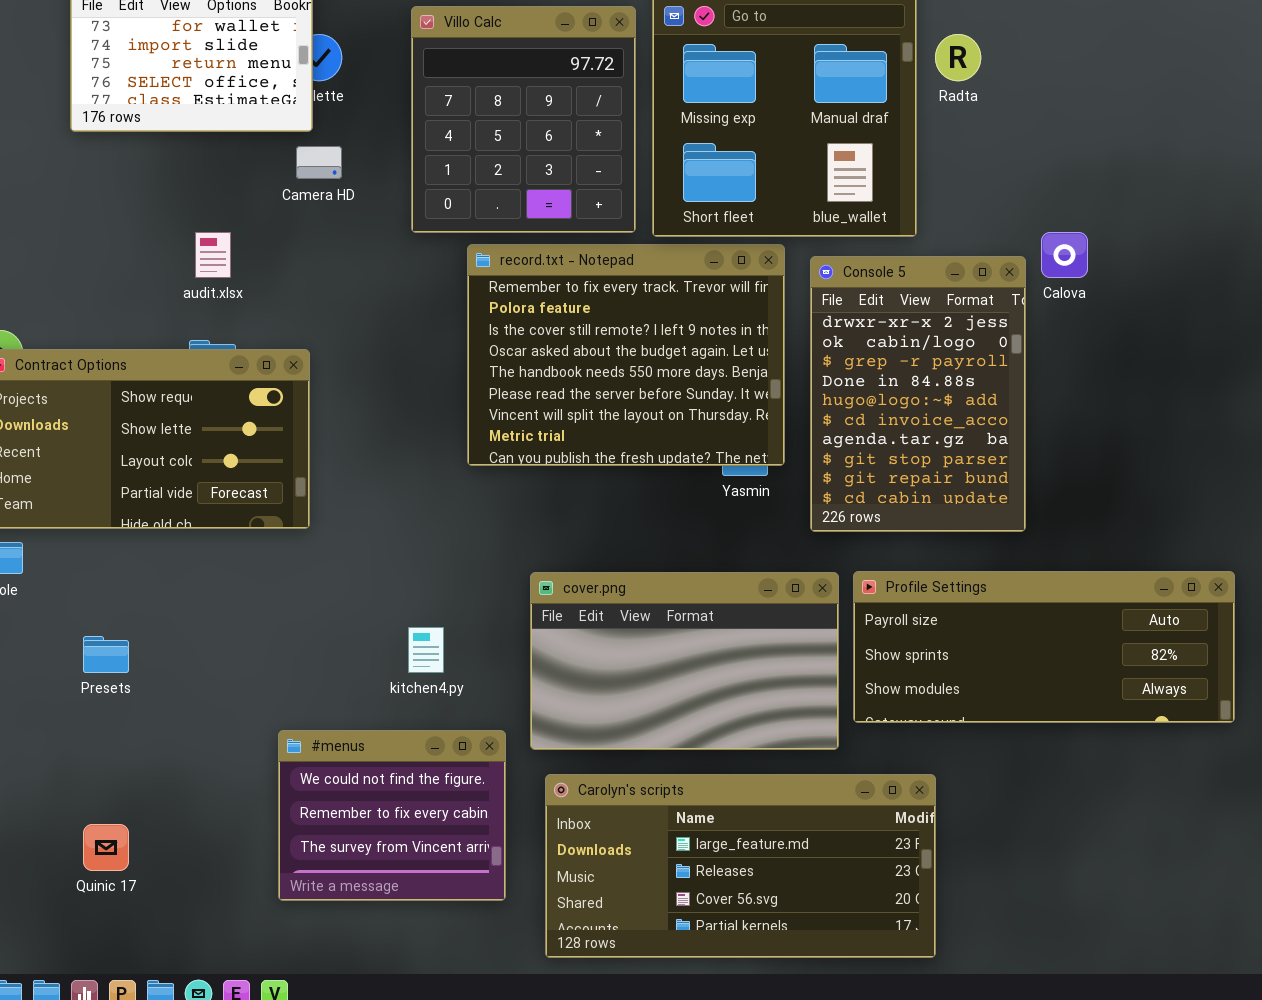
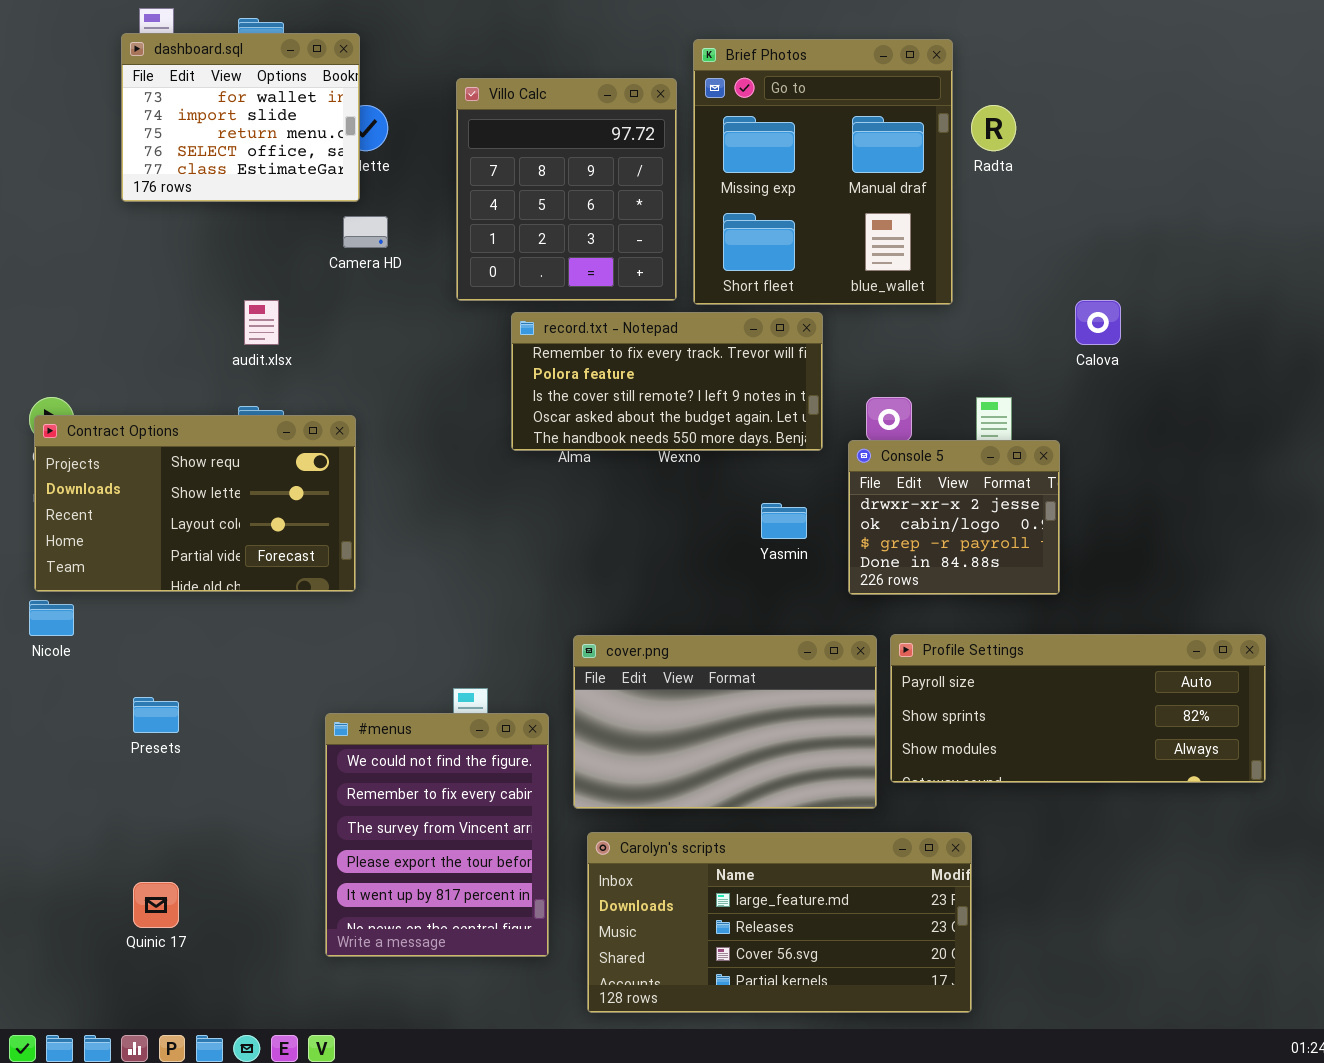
record.txt - Notepad: [467,244,785,466] -> [511,312,823,451], resized
Console 5: [810,256,1026,532] -> [848,440,1060,595], resized
#menus: [278,730,506,901] -> [325,713,549,957], resized

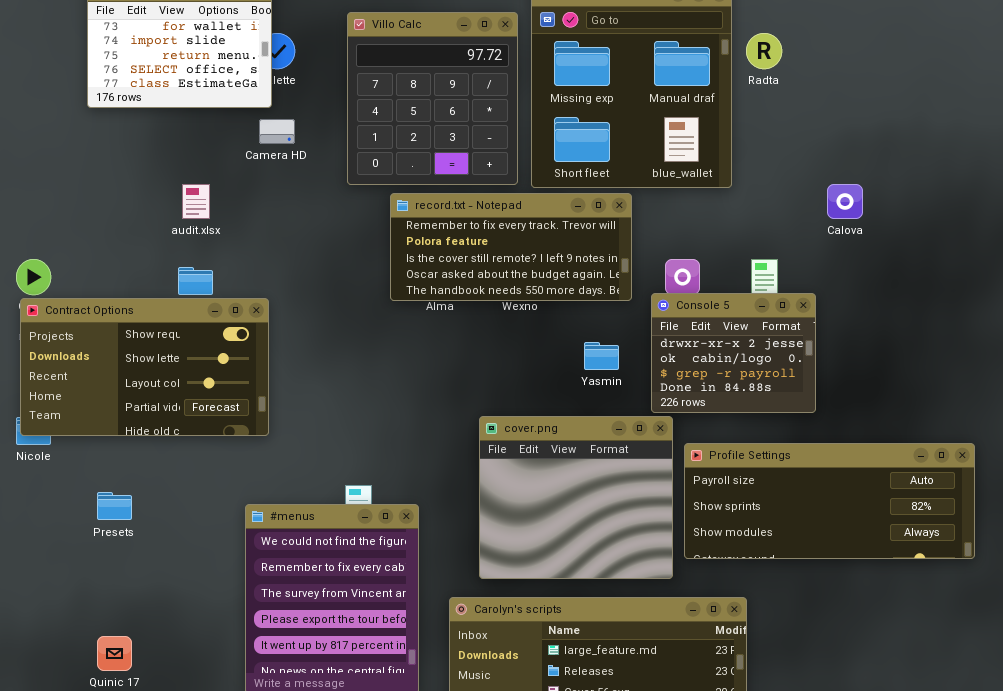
Contract Options: [34,415,356,592] -> [20,298,269,436], moved
cover.png: [573,635,877,809] -> [479,416,673,579], resized

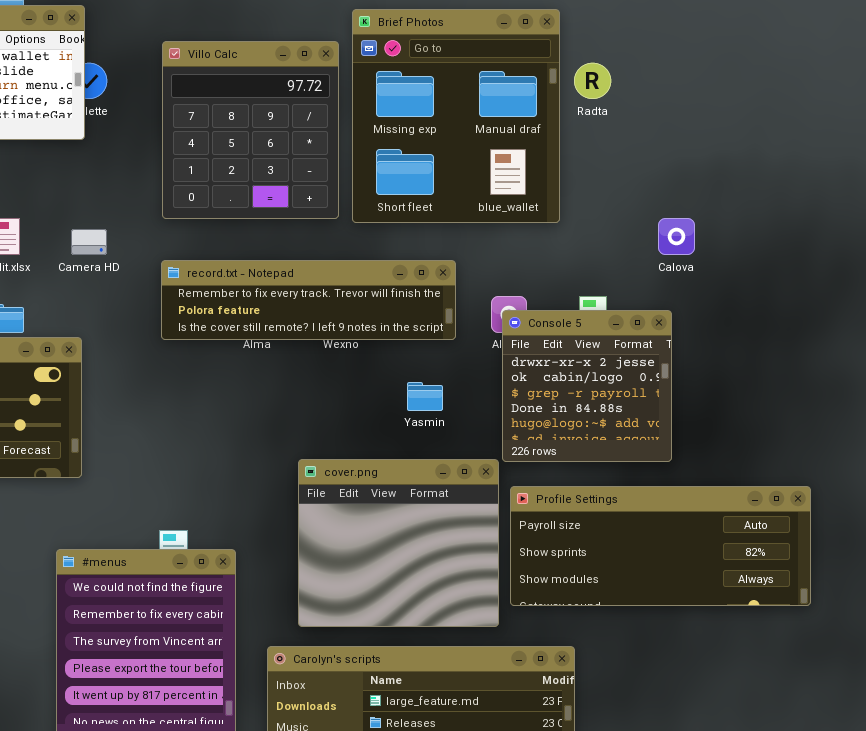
Camera HD: [259,119,295,144] -> [71,229,107,255], moved
record.txt - Notepad: [390,193,632,301] -> [161,260,456,340], resized
Console 5: [651,293,816,413] -> [502,310,672,462], moved, resized

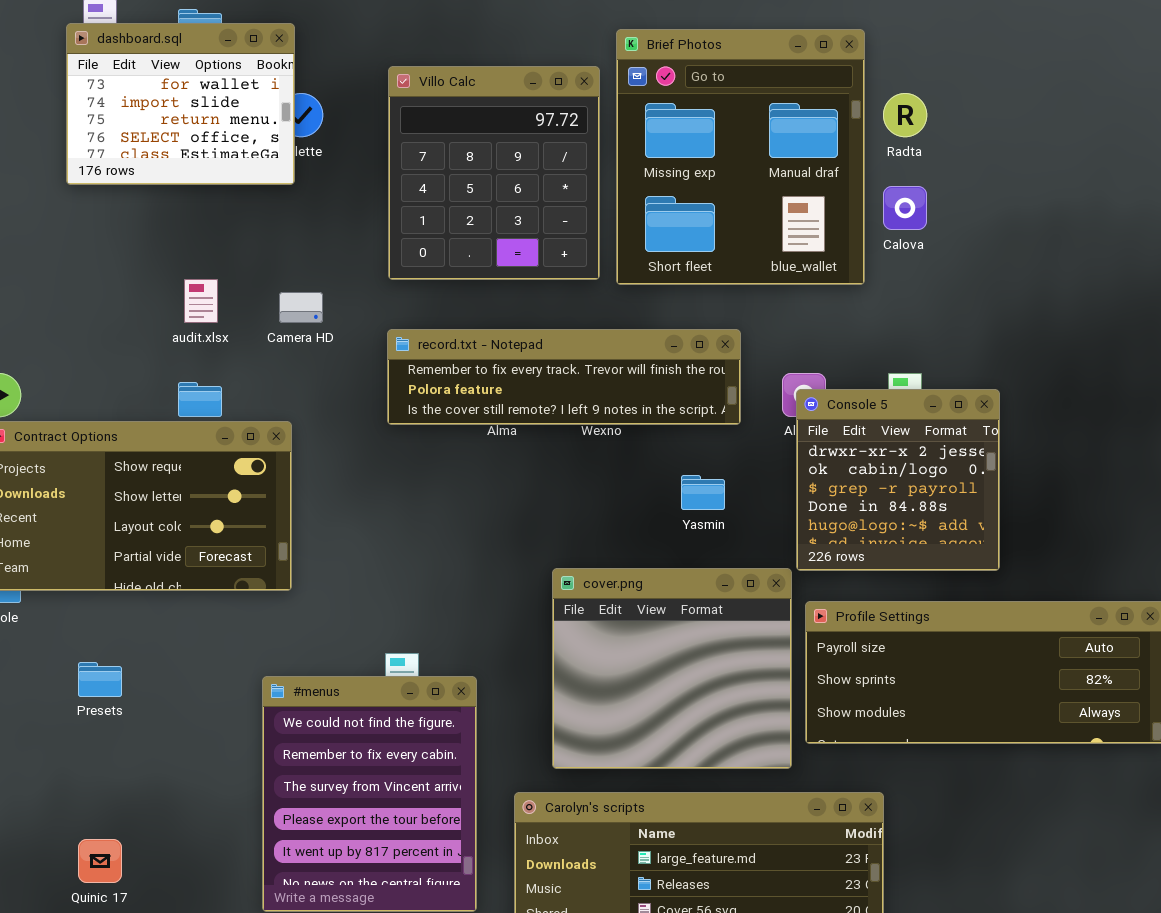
Calova: [658,218,695,255] -> [883,186,927,230], moved

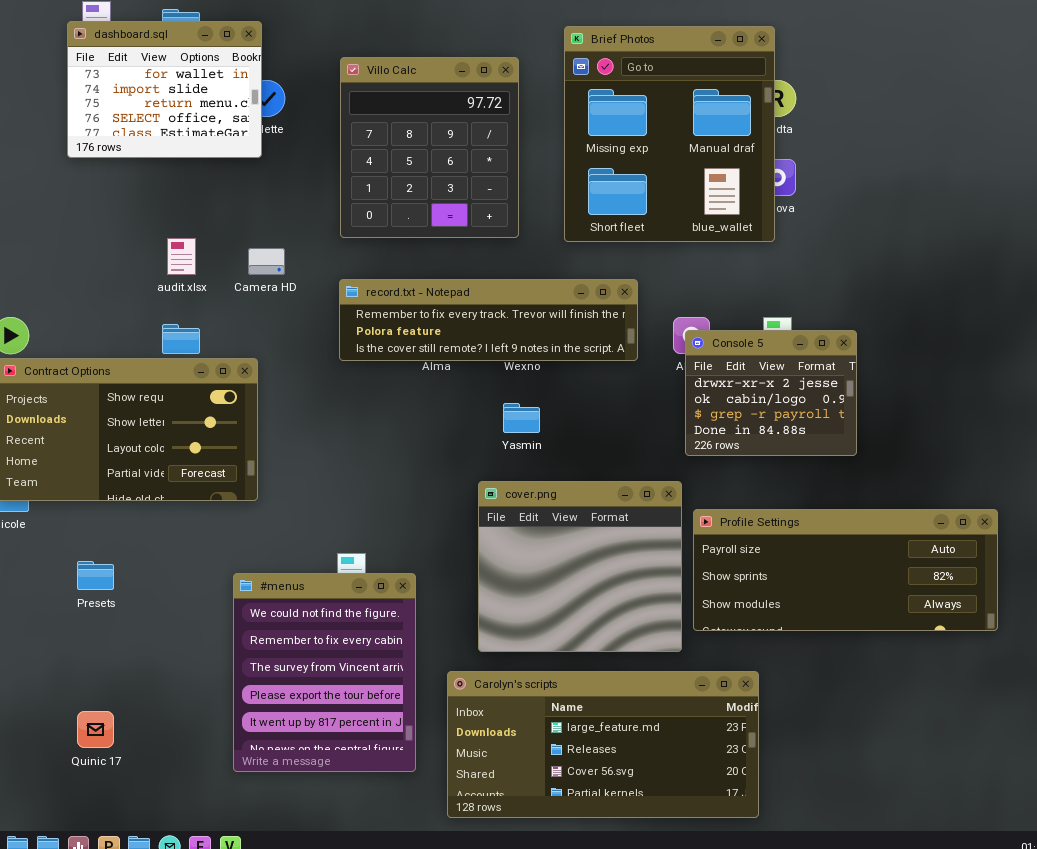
Brief Photos: [616,29,865,285] -> [564,26,775,242], moved
Console 5: [796,389,1000,571] -> [685,330,857,456], resized
Yasmin: [681,475,725,510] -> [503,403,540,433], moved

